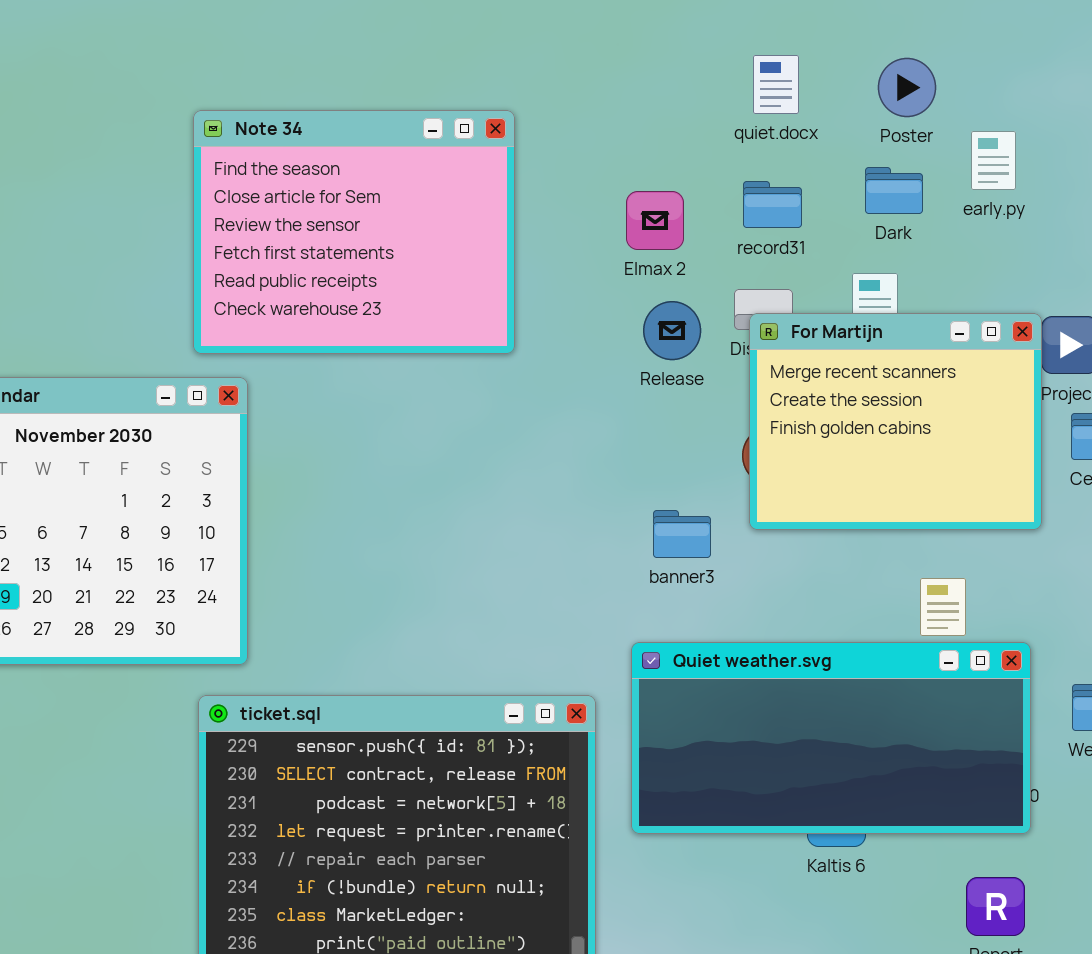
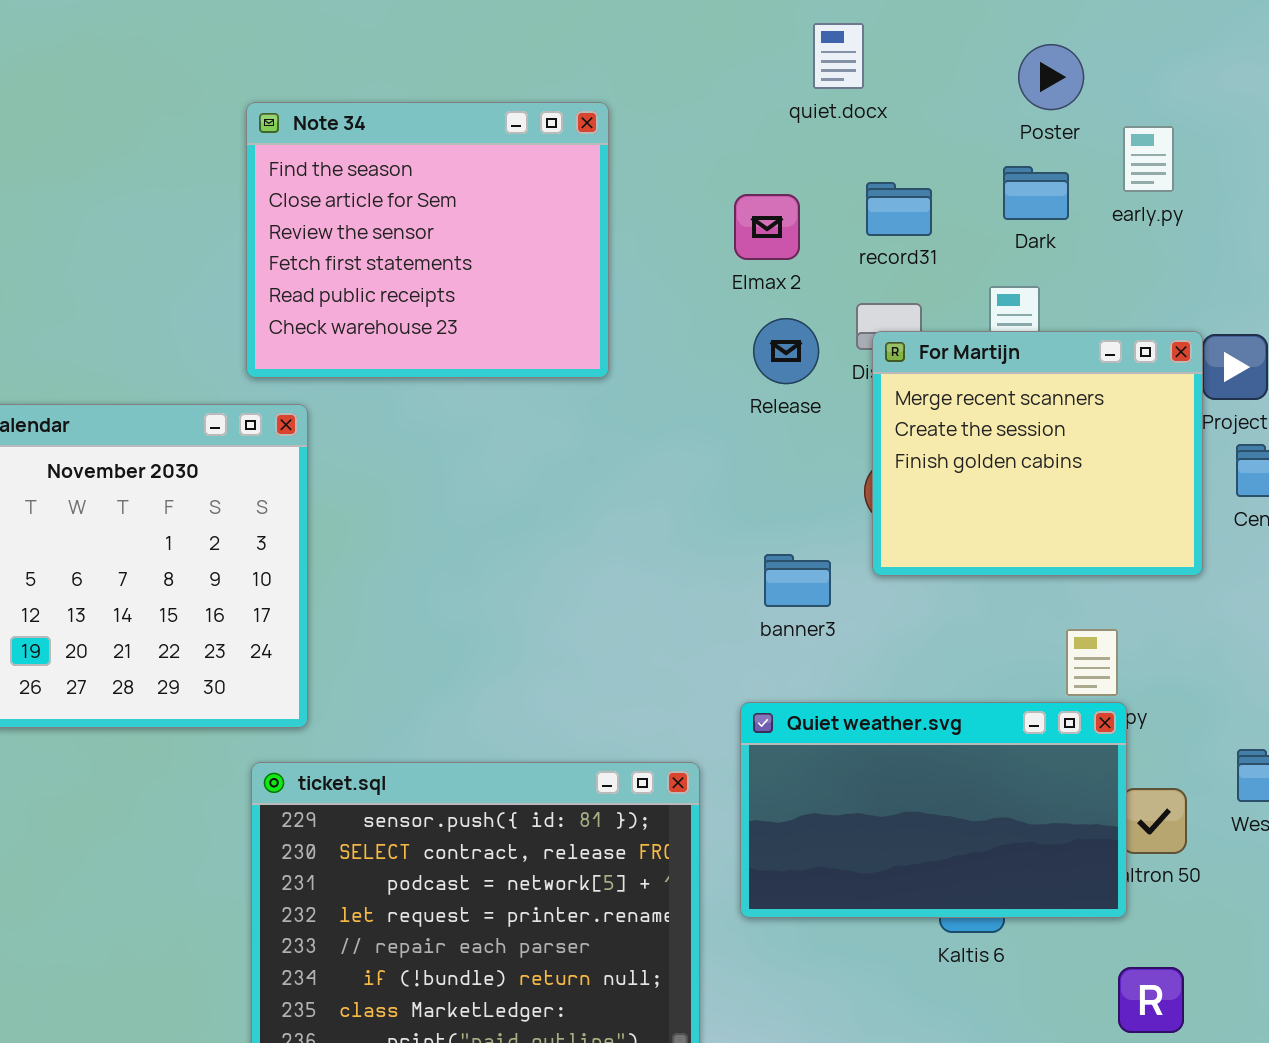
quiet.docx: [753,55,799,114] -> [813,23,864,89], moved
Quiet weather.svg: [631,642,1031,834] -> [740,702,1127,918], resized

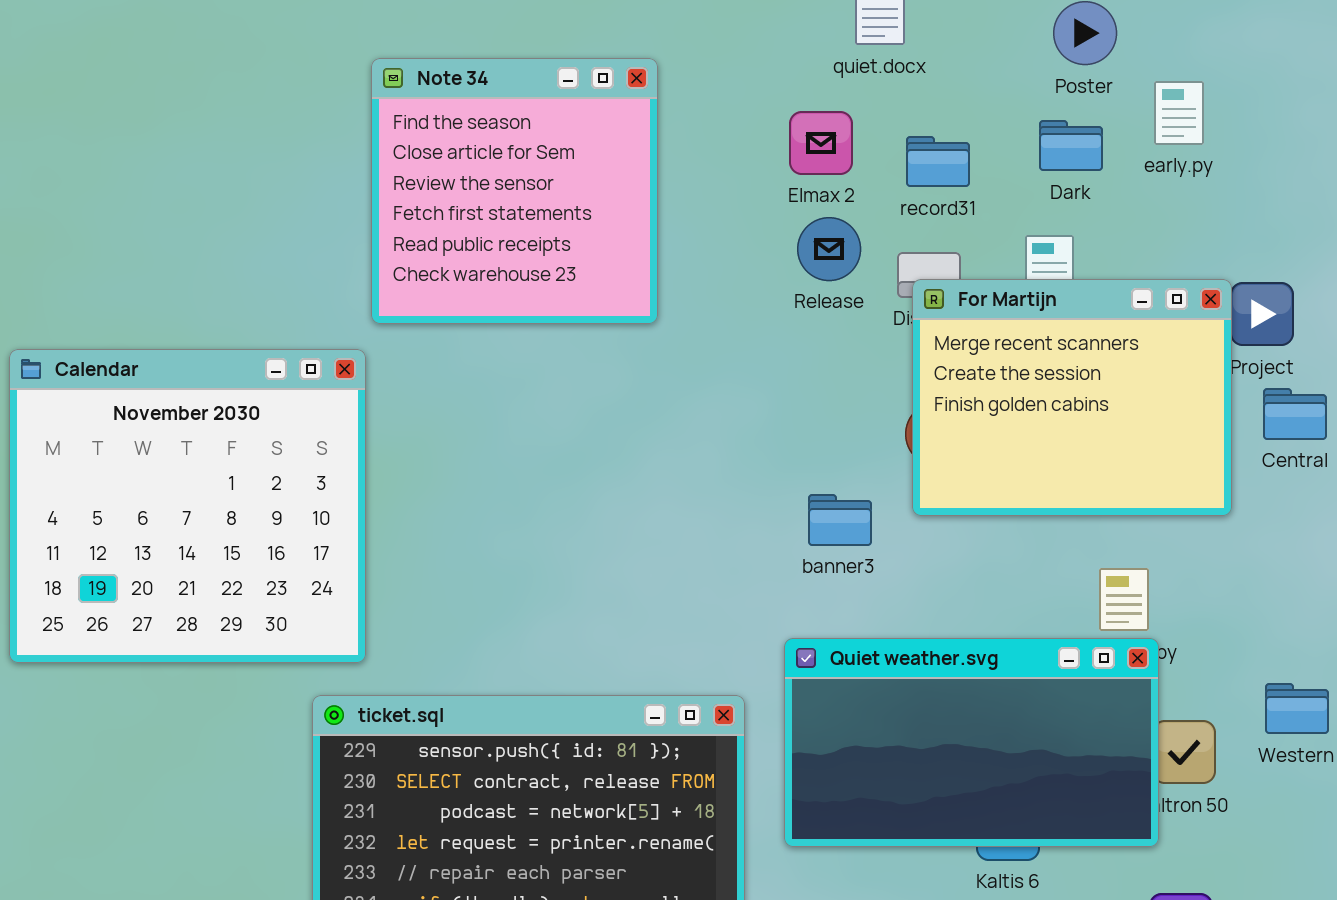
Note 34: [246,102,609,378] -> [371,58,658,324], resized
Elmax 2: [734,194,800,260] -> [789,111,853,175], moved
Release: [753,318,819,384] -> [797,217,861,281], moved

